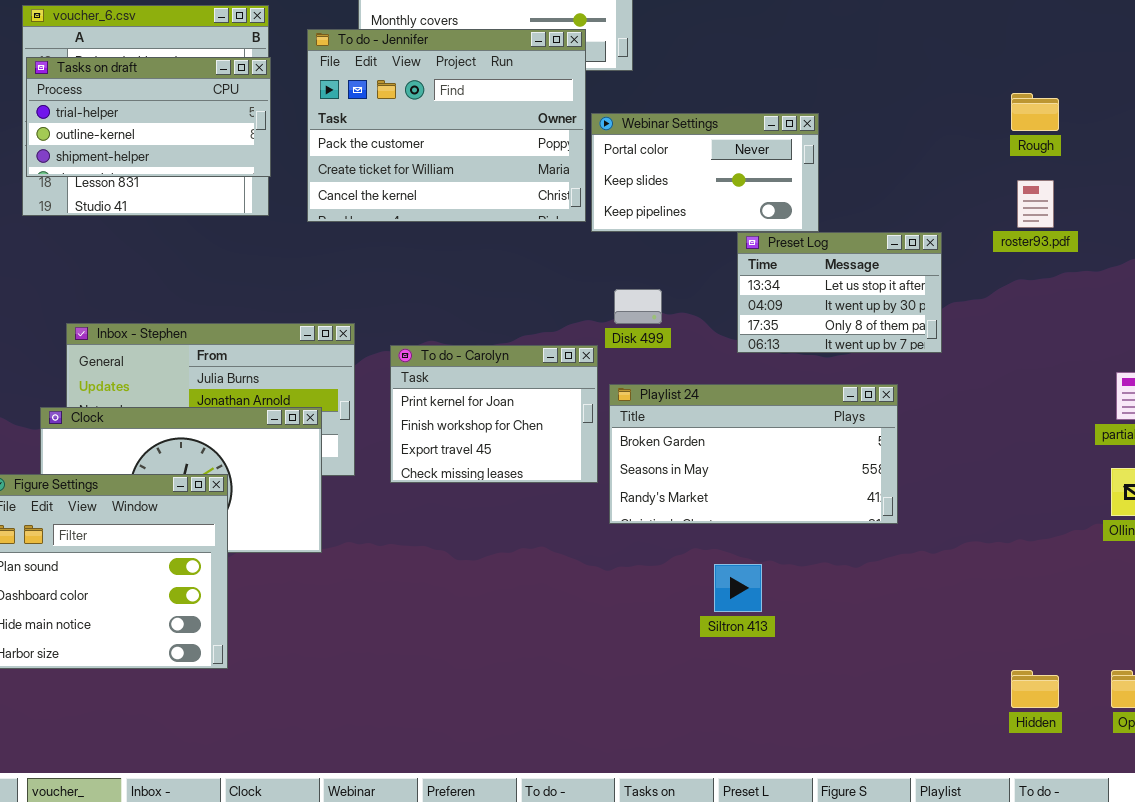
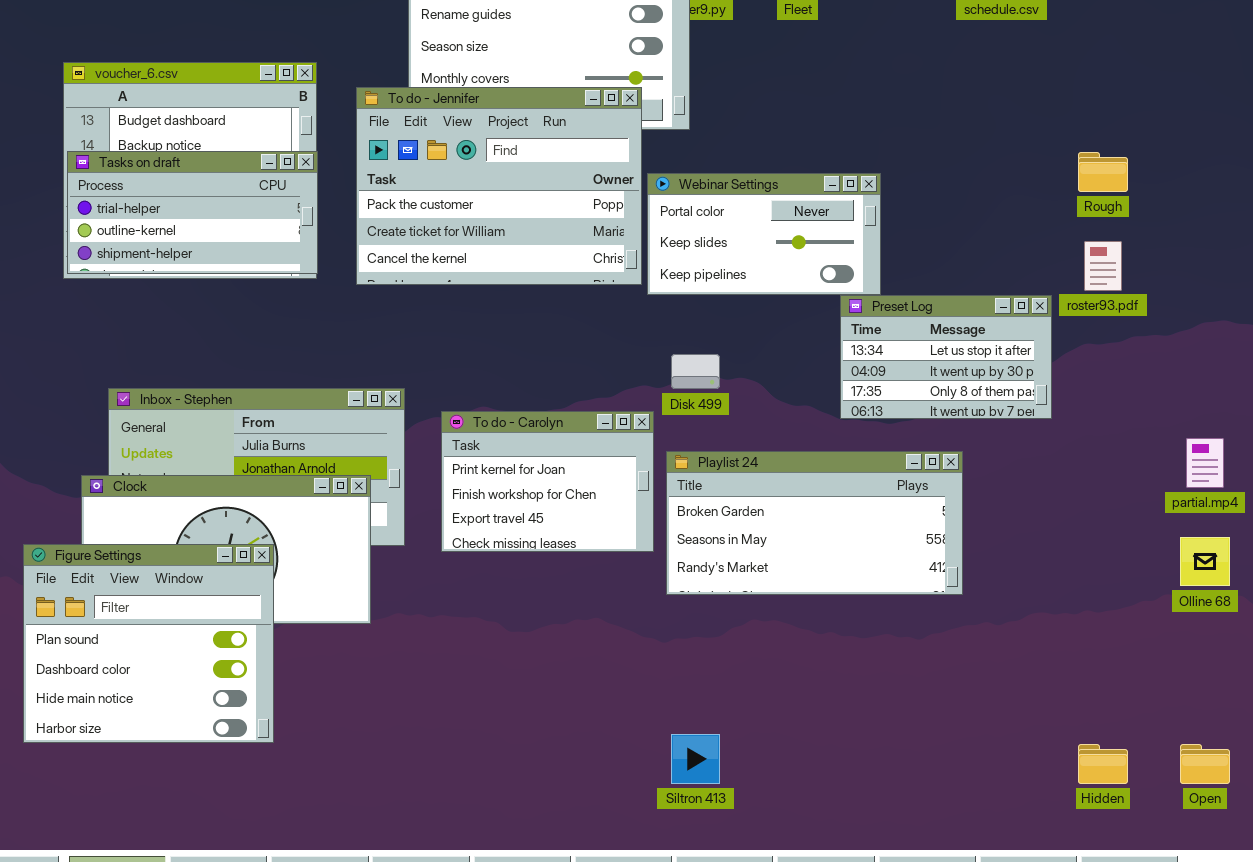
Tasks on draft: [26,57,271,177] -> [67,151,318,274], moved
Preset Log: [737,232,942,353] -> [840,295,1052,419], moved
Siltron 413: [714,564,762,612] -> [671,734,720,784], moved

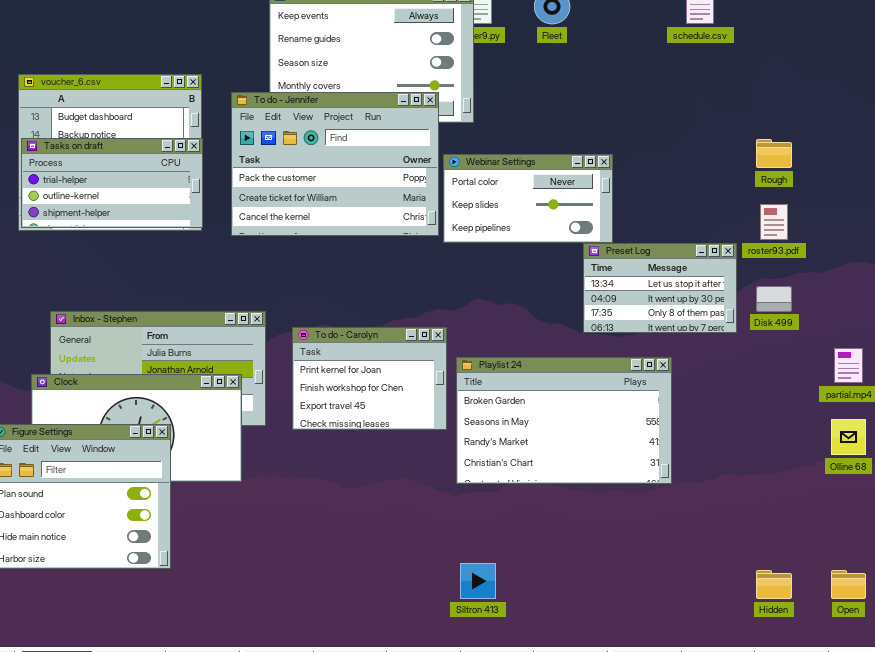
Disk 499: [671,354,720,389] -> [756,286,792,312], moved
Playlist 24: [666,451,963,595] -> [456,357,672,484], resized

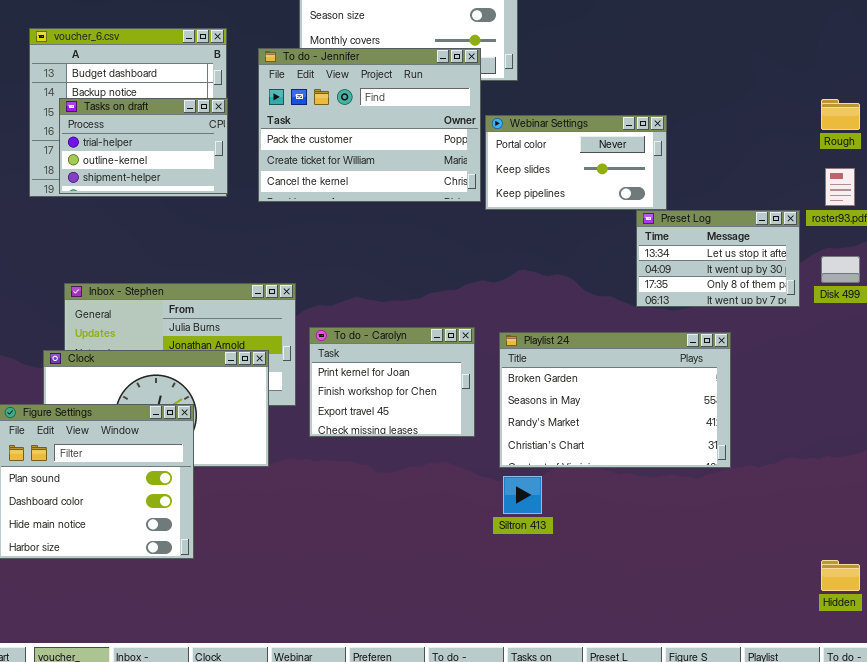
Tasks on draft: [21,138,203,228] -> [59,98,228,194], resized
To do - Carolyn: [292,327,447,430] -> [309,327,475,437], moved
Siltron 413: [460,563,496,599] -> [503,476,542,514], moved

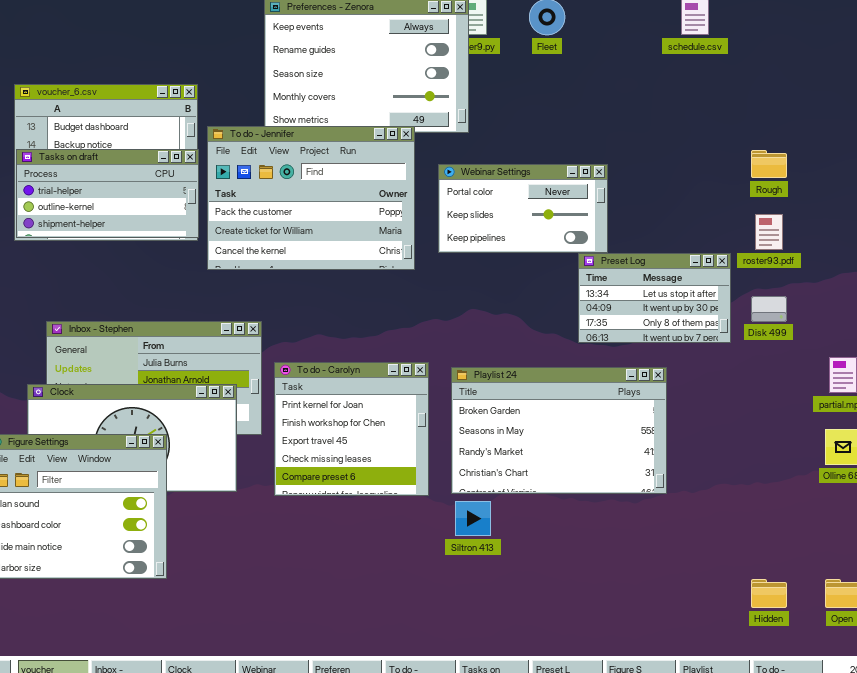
To do - Jennifer: [258,48,481,202] -> [207,126,415,270], moved
Tasks on draft: [59,98,228,194] -> [16,149,199,238], resized
To do - Carolyn: [309,327,475,437] -> [274,362,429,496], resized

